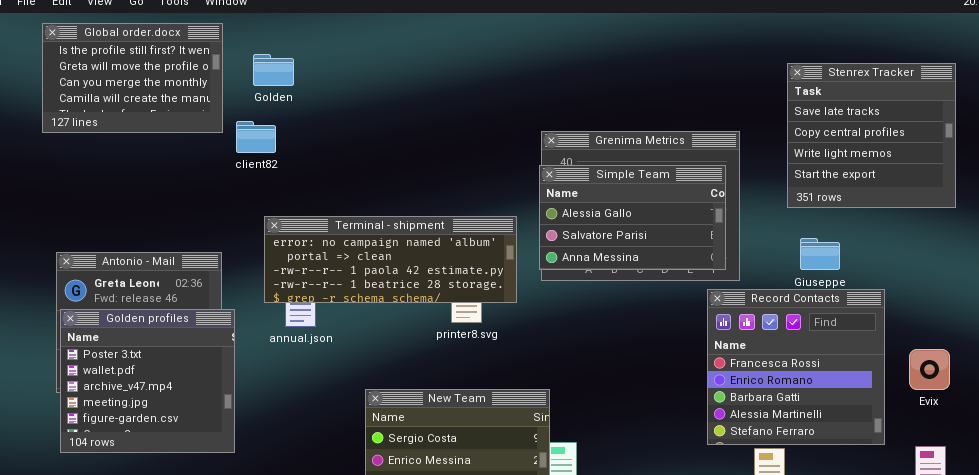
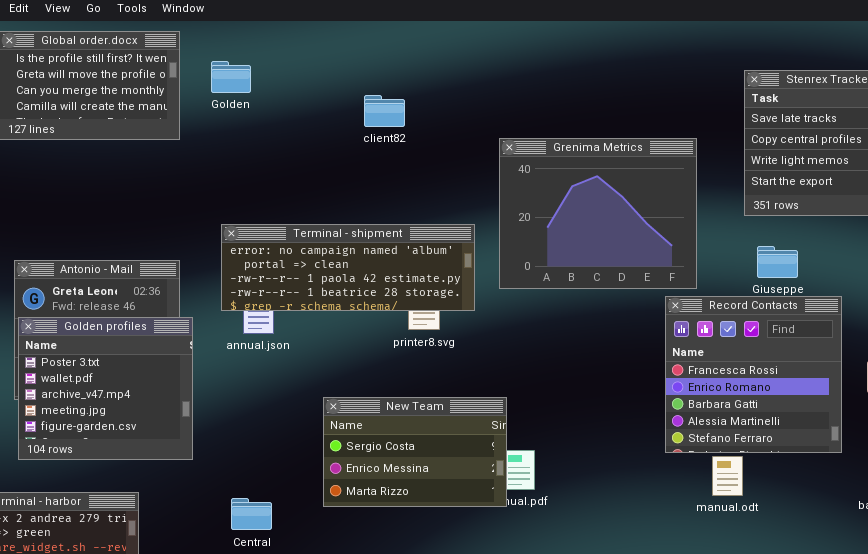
client82: [236,121,276,153] -> [364,95,405,127], moved
Simple Team: [539,165,726,270] -> none, closed

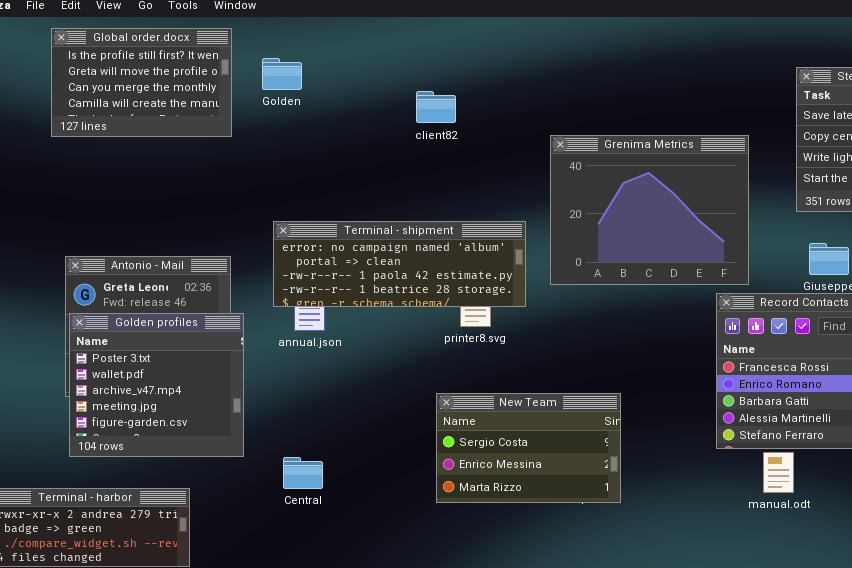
New Team: [323,397,507,507] -> [436,393,621,503], moved
Central: [231,498,272,530] -> [283,457,323,489], moved

